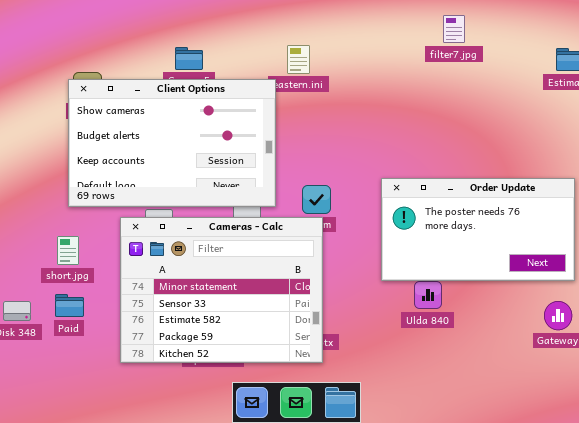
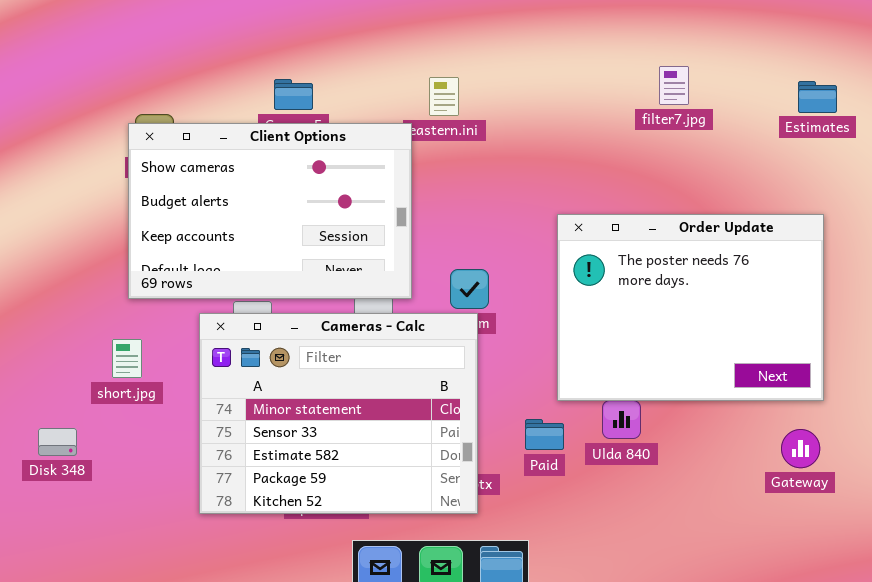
filter7.jpg: [443,15,465,43] -> [659,66,689,105], moved
Order Update: [381,178,575,281] -> [557,214,824,401], resized
Paid: [55,294,84,317] -> [525,419,564,450], moved

